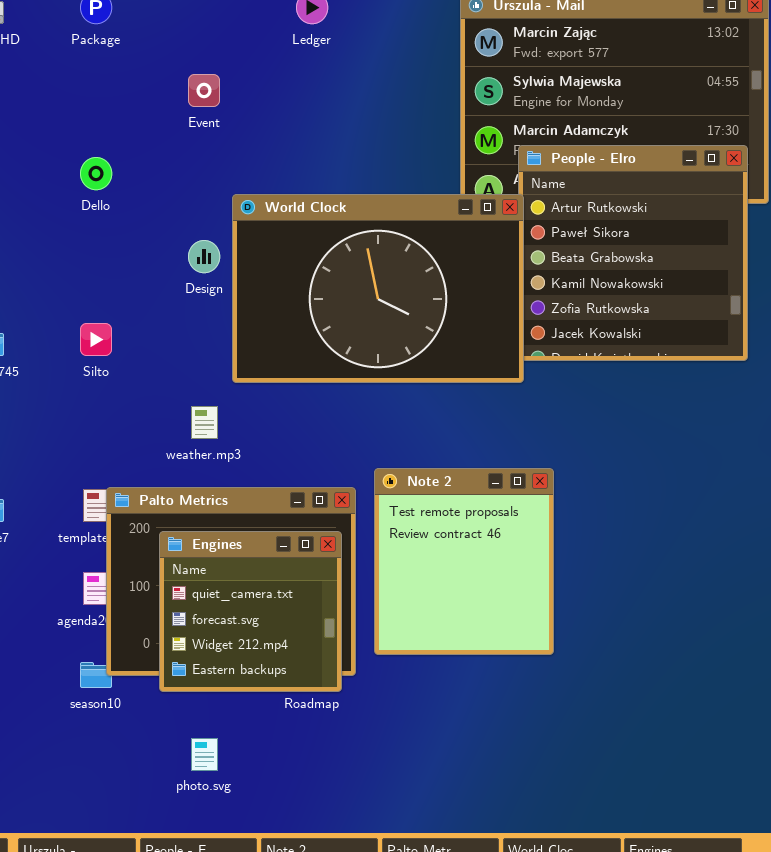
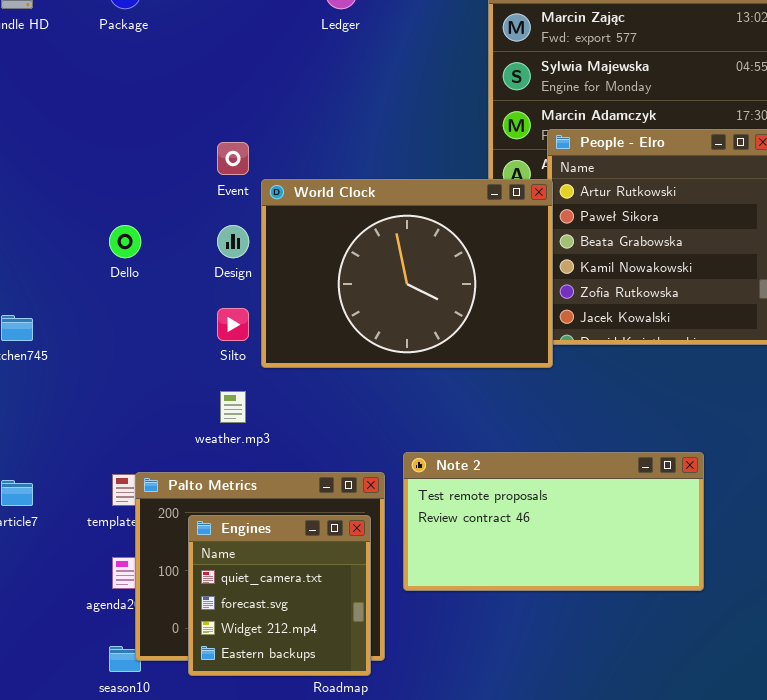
Event: [188,74,220,107] -> [217,142,249,175], moved
Dello: [80,157,112,190] -> [109,225,141,258], moved
Silto: [80,323,112,356] -> [217,308,249,341], moved
Note 2: [374,468,554,655] -> [403,452,704,591], resized

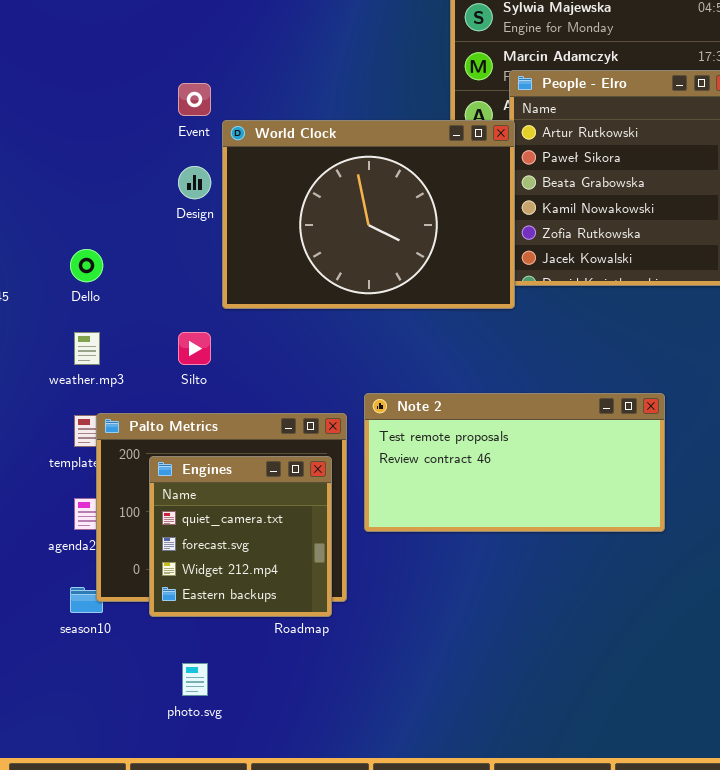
Dello: [109,225,141,258] -> [70,249,103,282], moved
Silto: [217,308,249,341] -> [178,332,211,365], moved
weather.mp3: [220,391,246,423] -> [74,332,100,365], moved

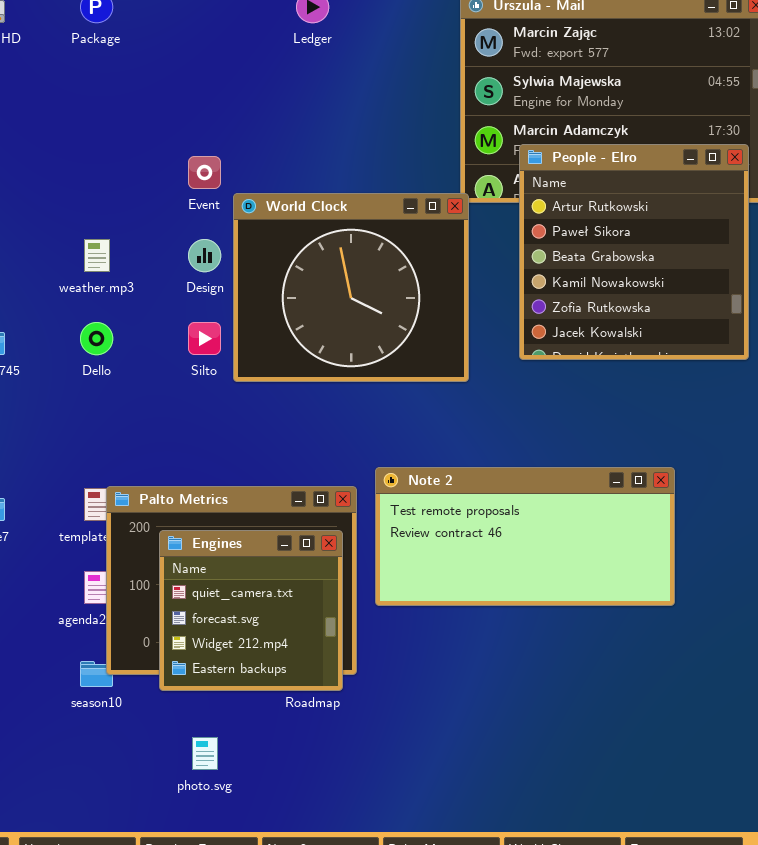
World Clock: [222,120,515,309] -> [233,193,469,382], resized
weather.mp3: [74,332,100,365] -> [84,239,110,272], moved
Silto: [178,332,211,365] -> [188,322,221,355], moved

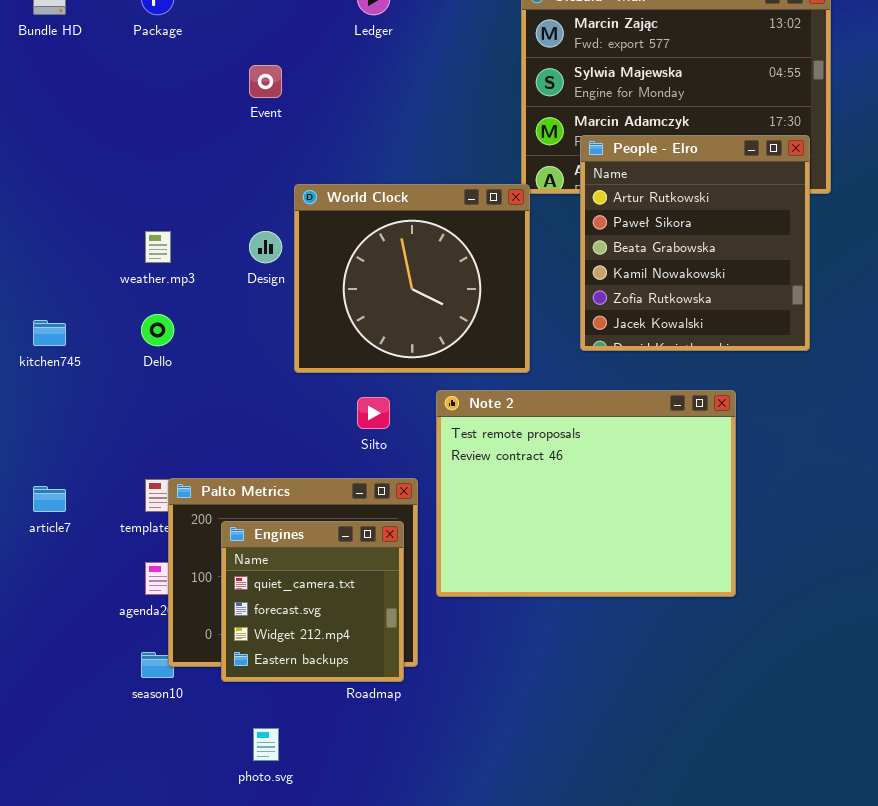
Event: [188,156,221,189] -> [249,65,282,98], moved
Silto: [188,322,221,355] -> [357,397,390,429], moved
Note 2: [375,467,675,606] -> [436,390,736,597], resized

